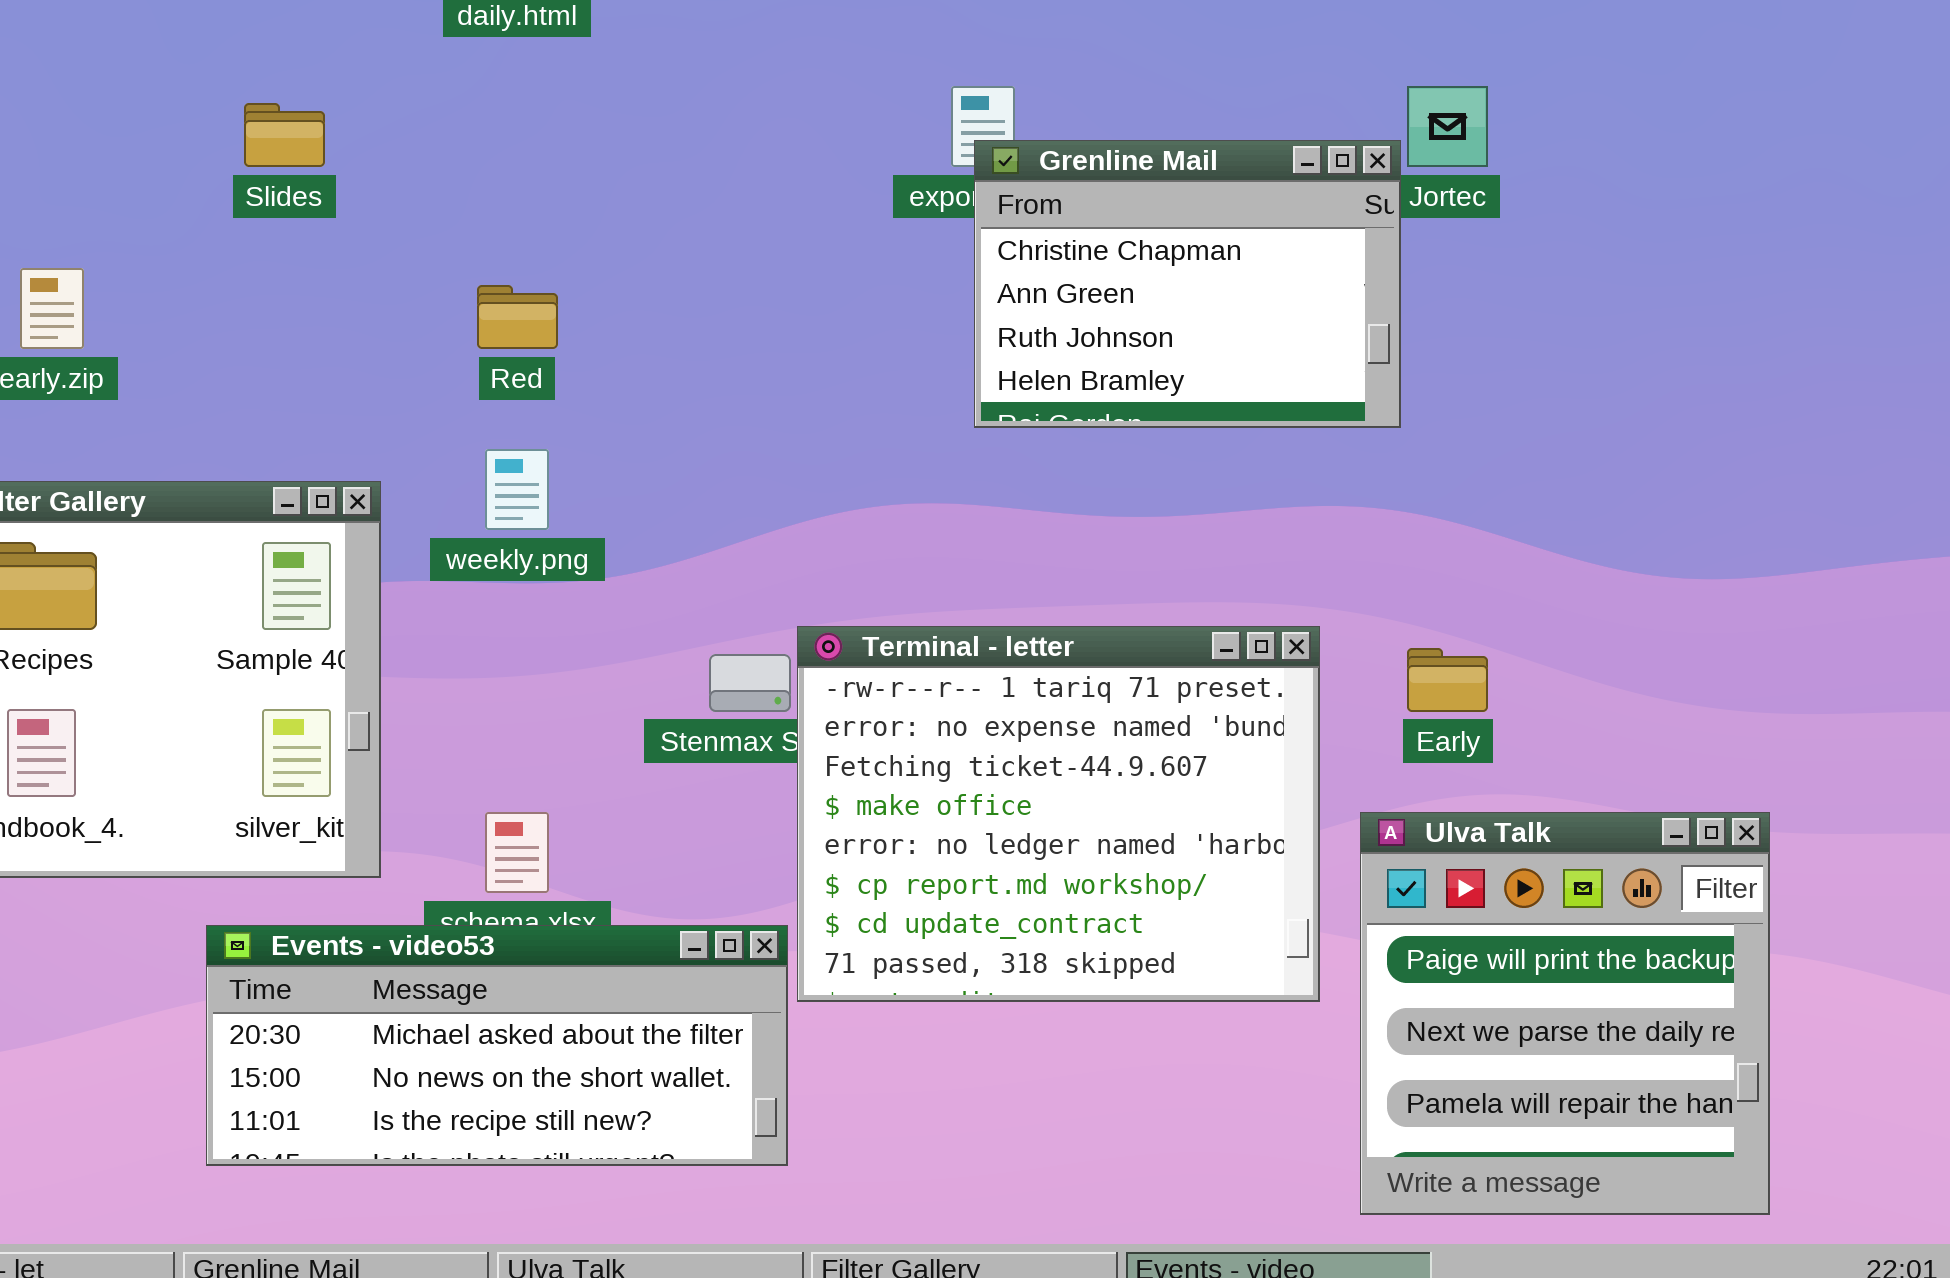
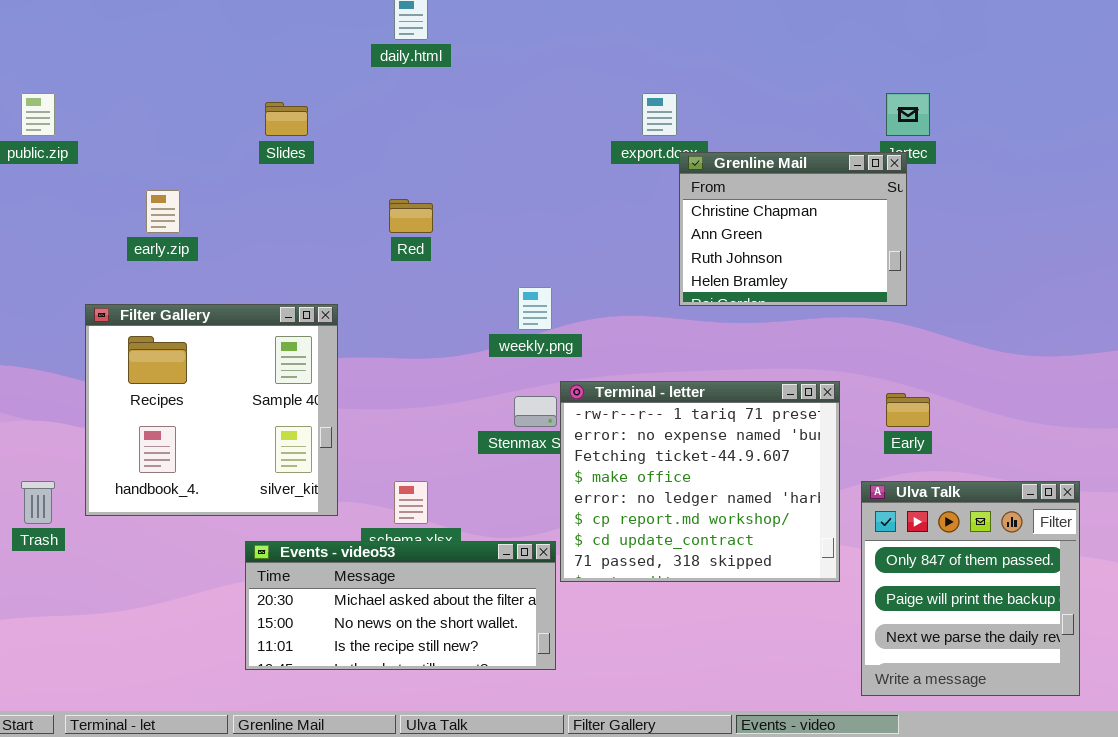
Grenline Mail: [974,140,1401,428] -> [679,152,907,306], moved
weekly.png: [485,449,549,530] -> [518,287,552,330], moved
Ulva Talk: [1360,812,1770,1215] -> [861,481,1080,696], scrolled up 1 row

